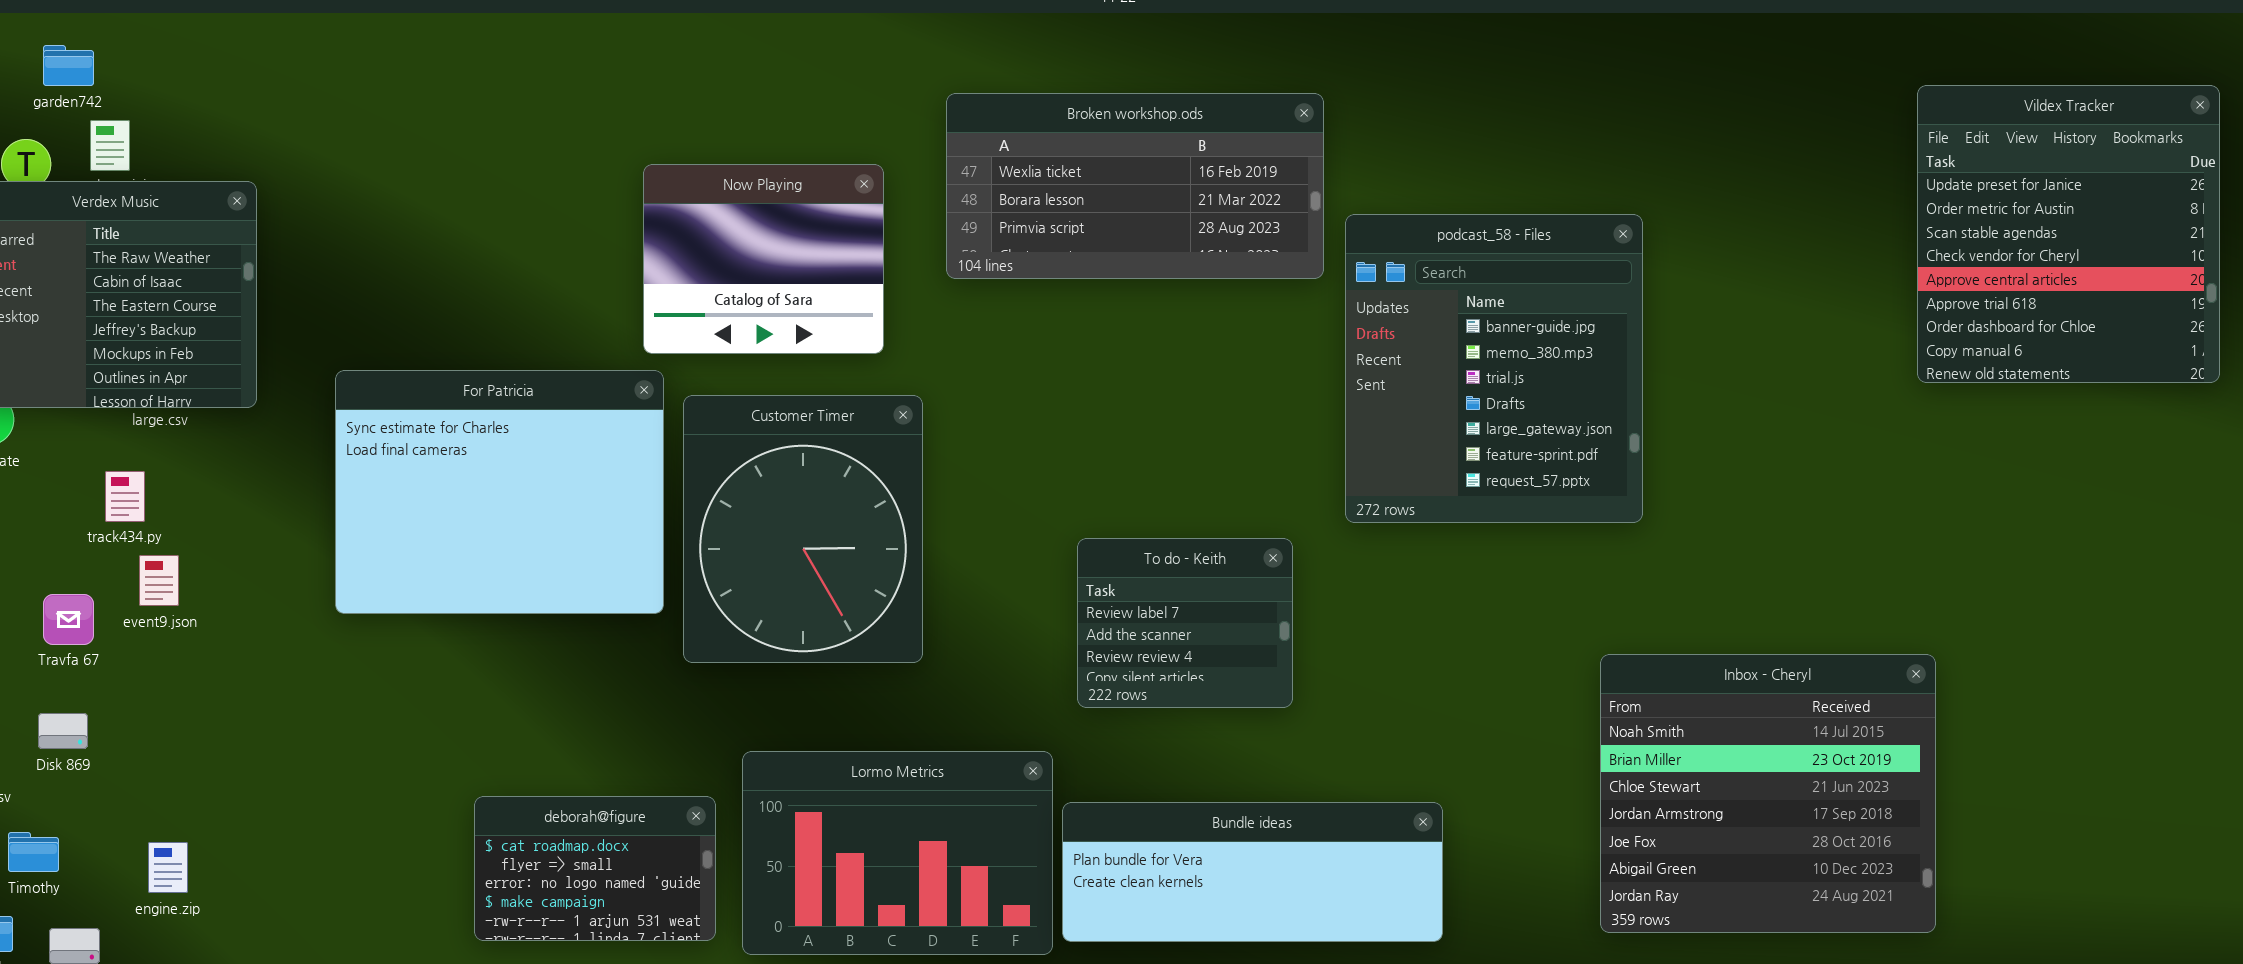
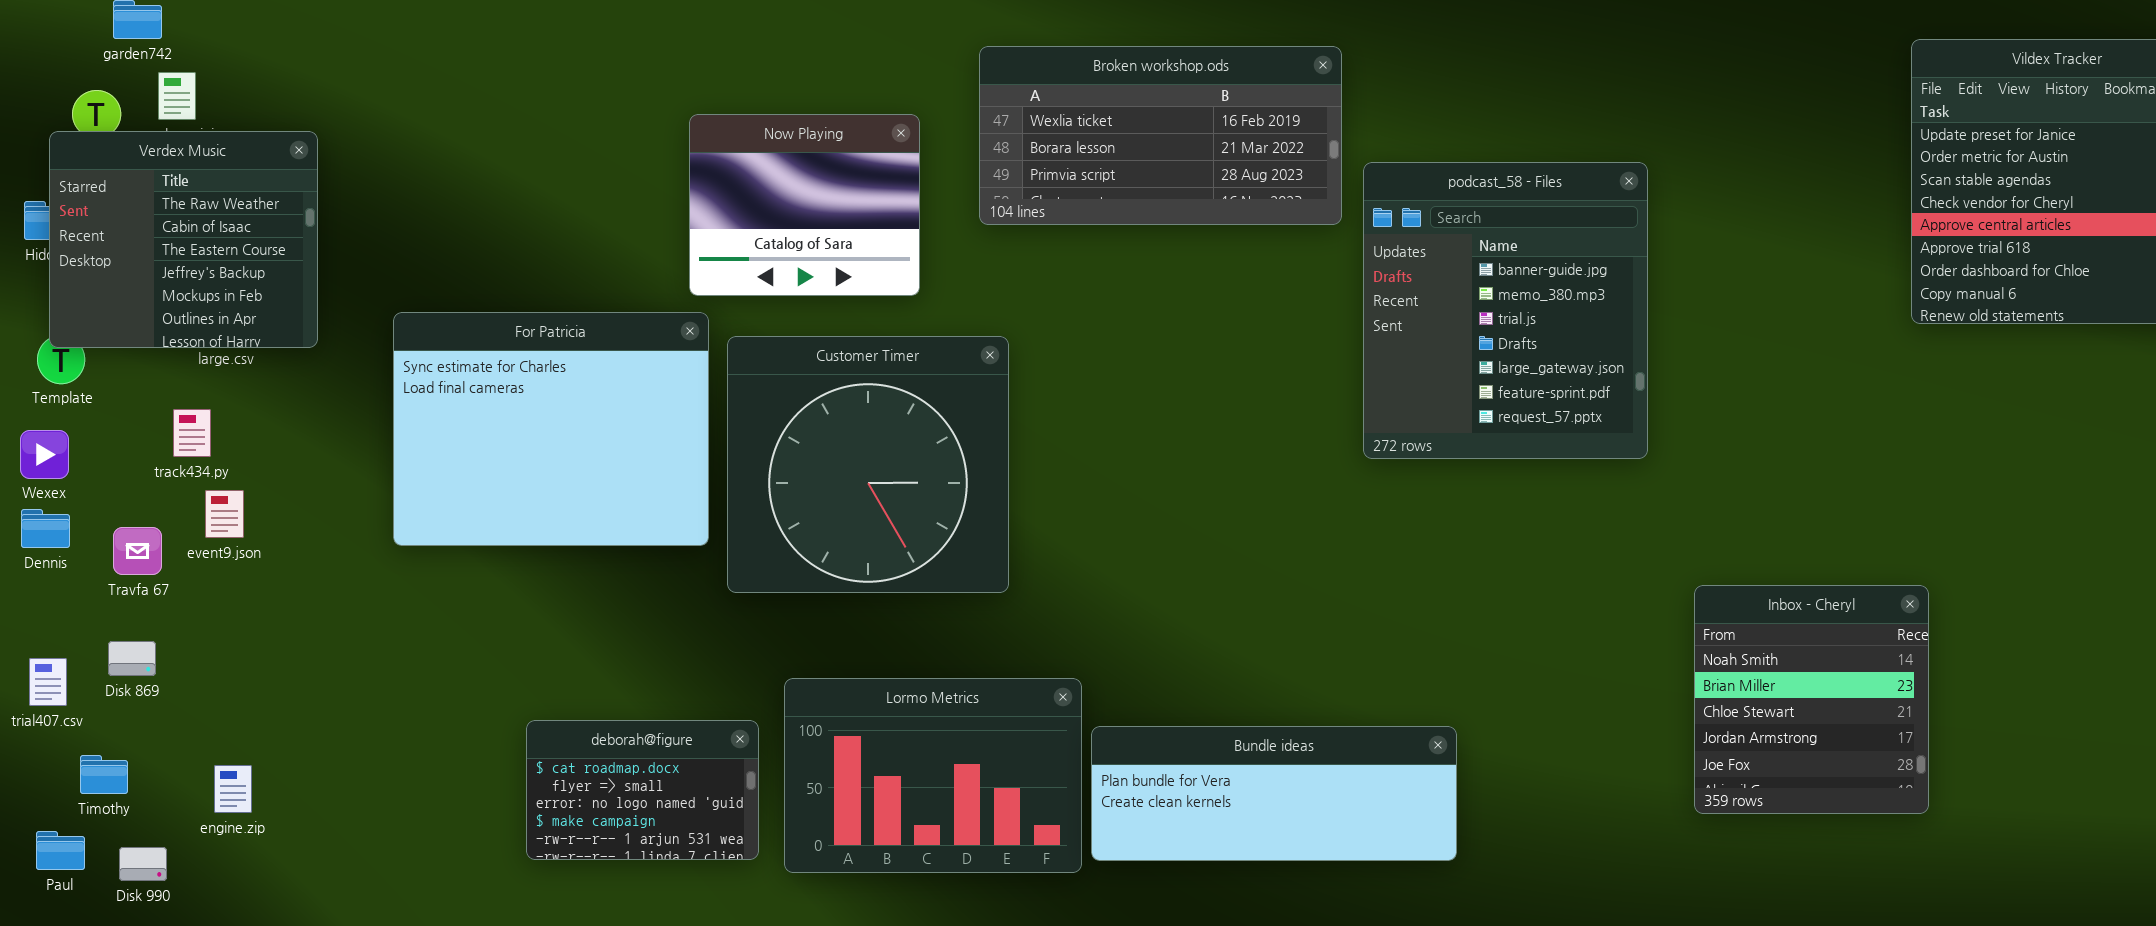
Customer Timer: [683,395,923,663] -> [727,336,1009,593], resized
To do - Keith: [1077,538,1293,708] -> none, closed
Inbox - Cheryl: [1600,654,1936,933] -> [1694,585,1929,814], resized

